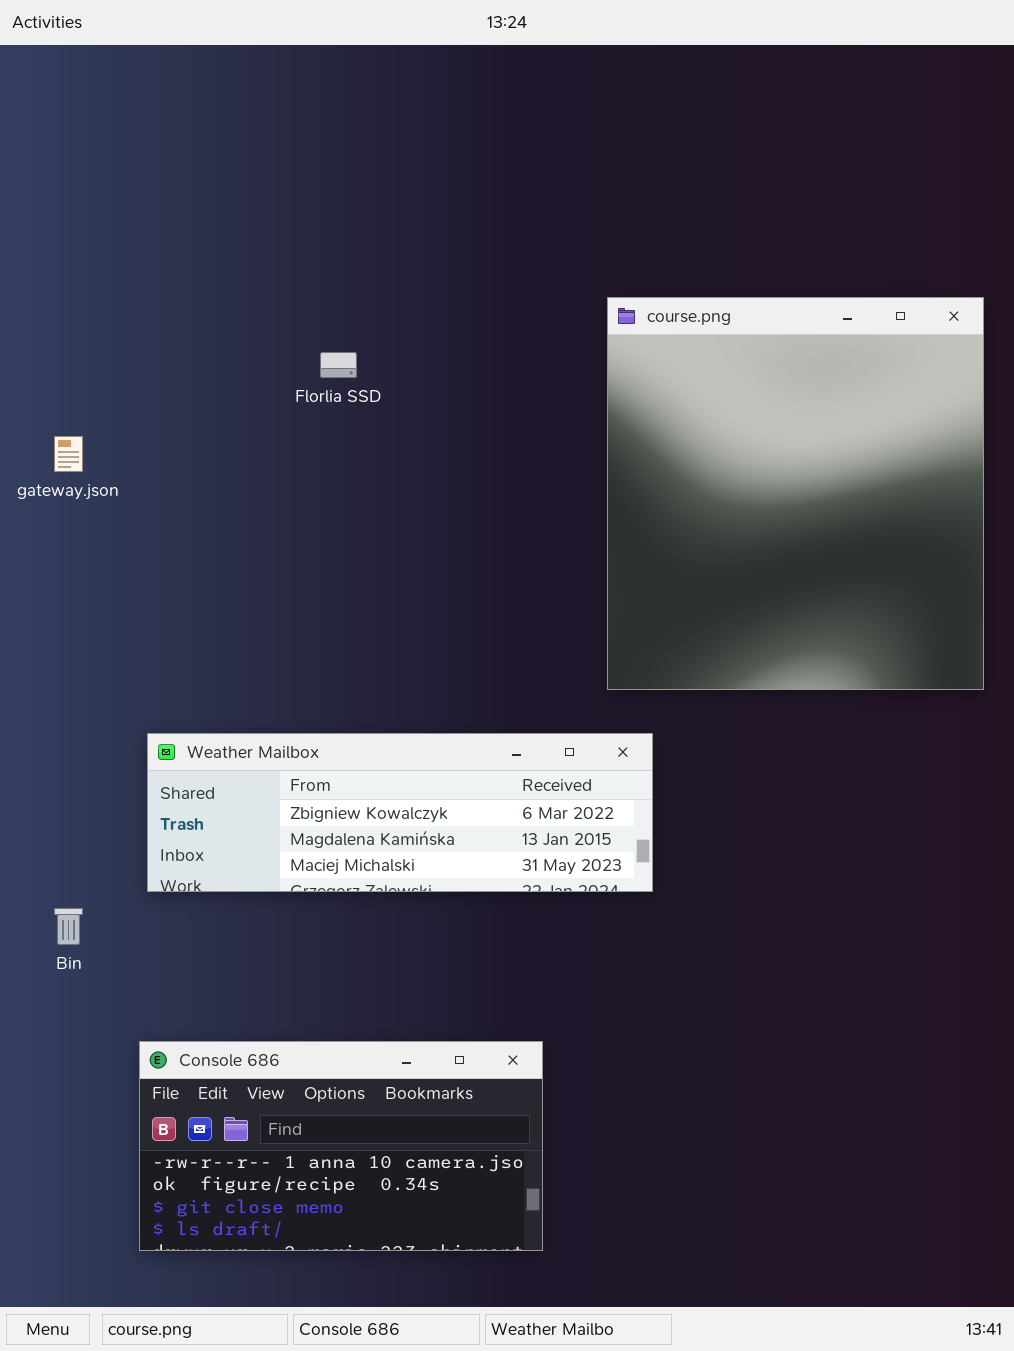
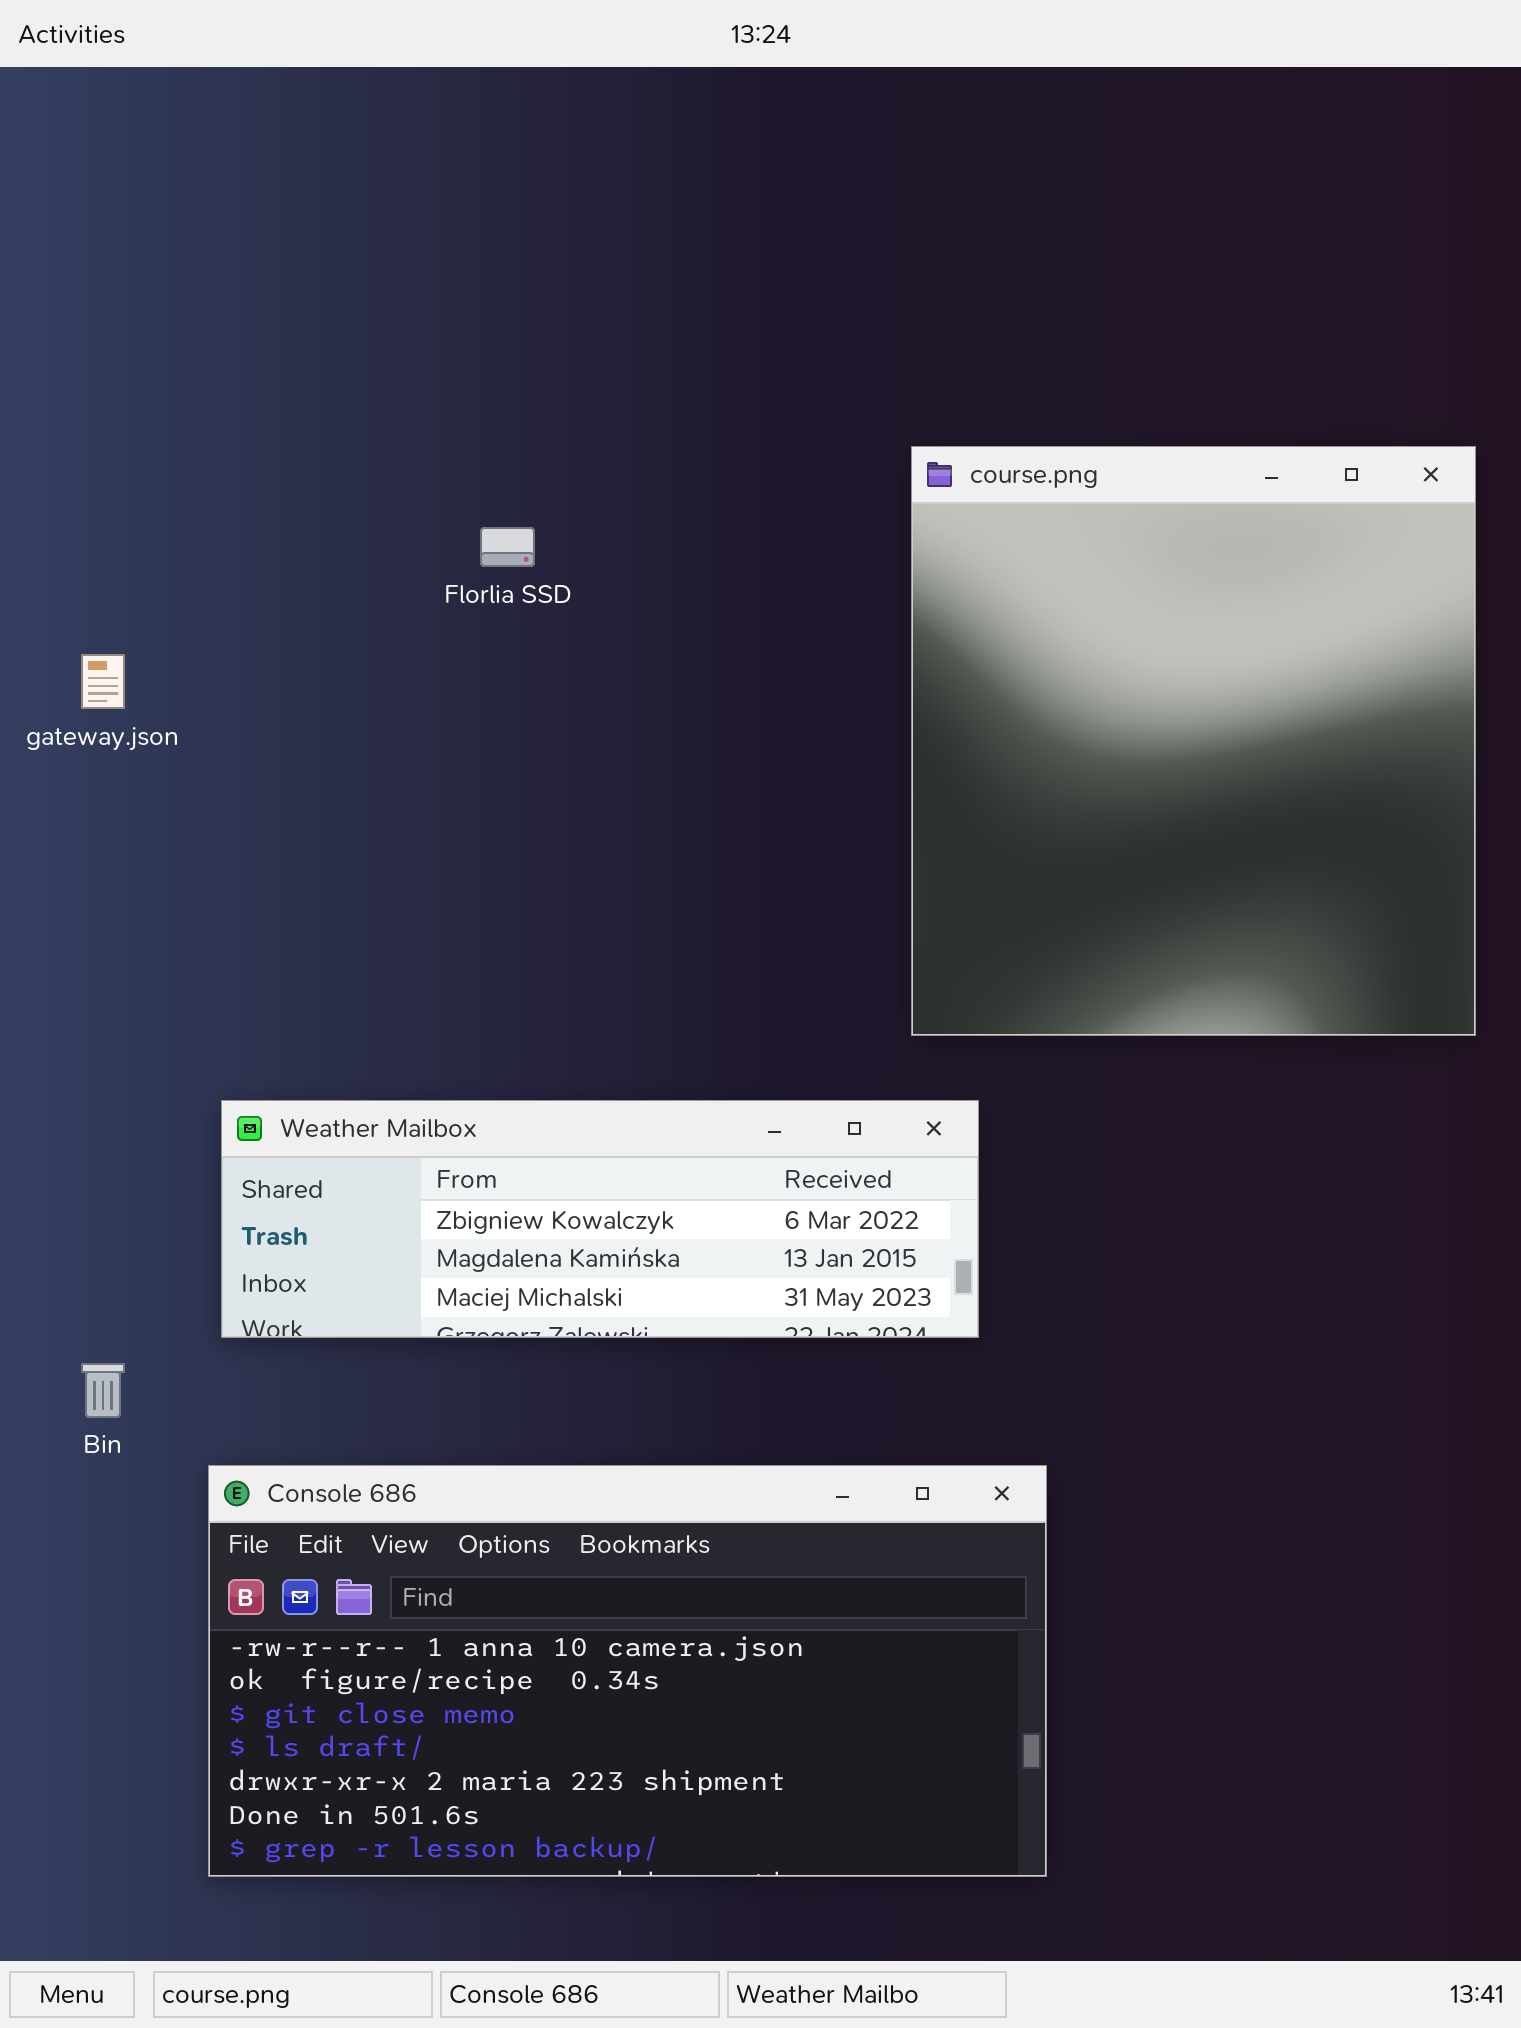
Console 686: [139,1041,543,1251] -> [208,1465,1047,1877], resized

